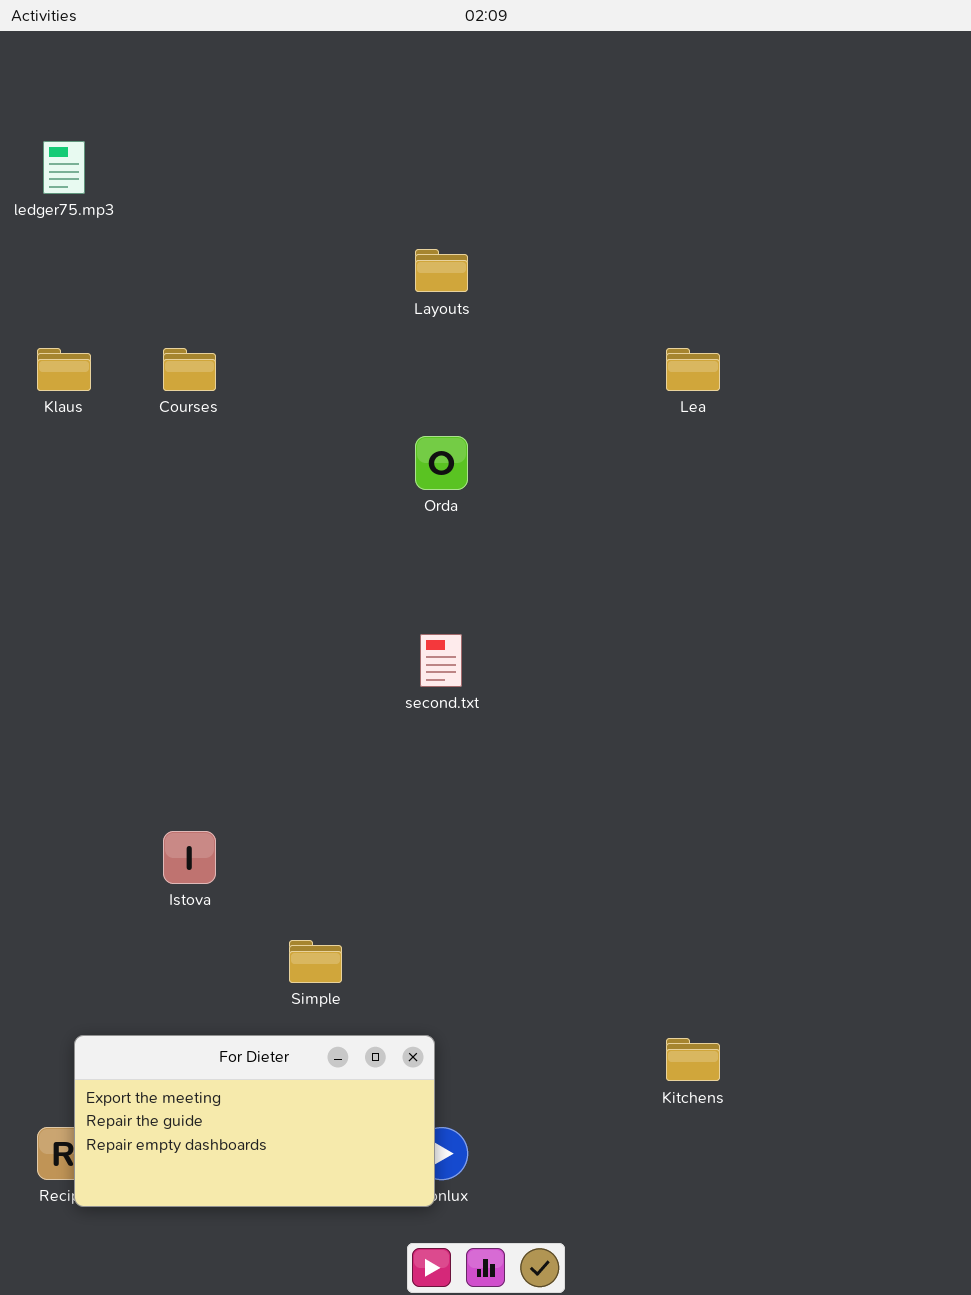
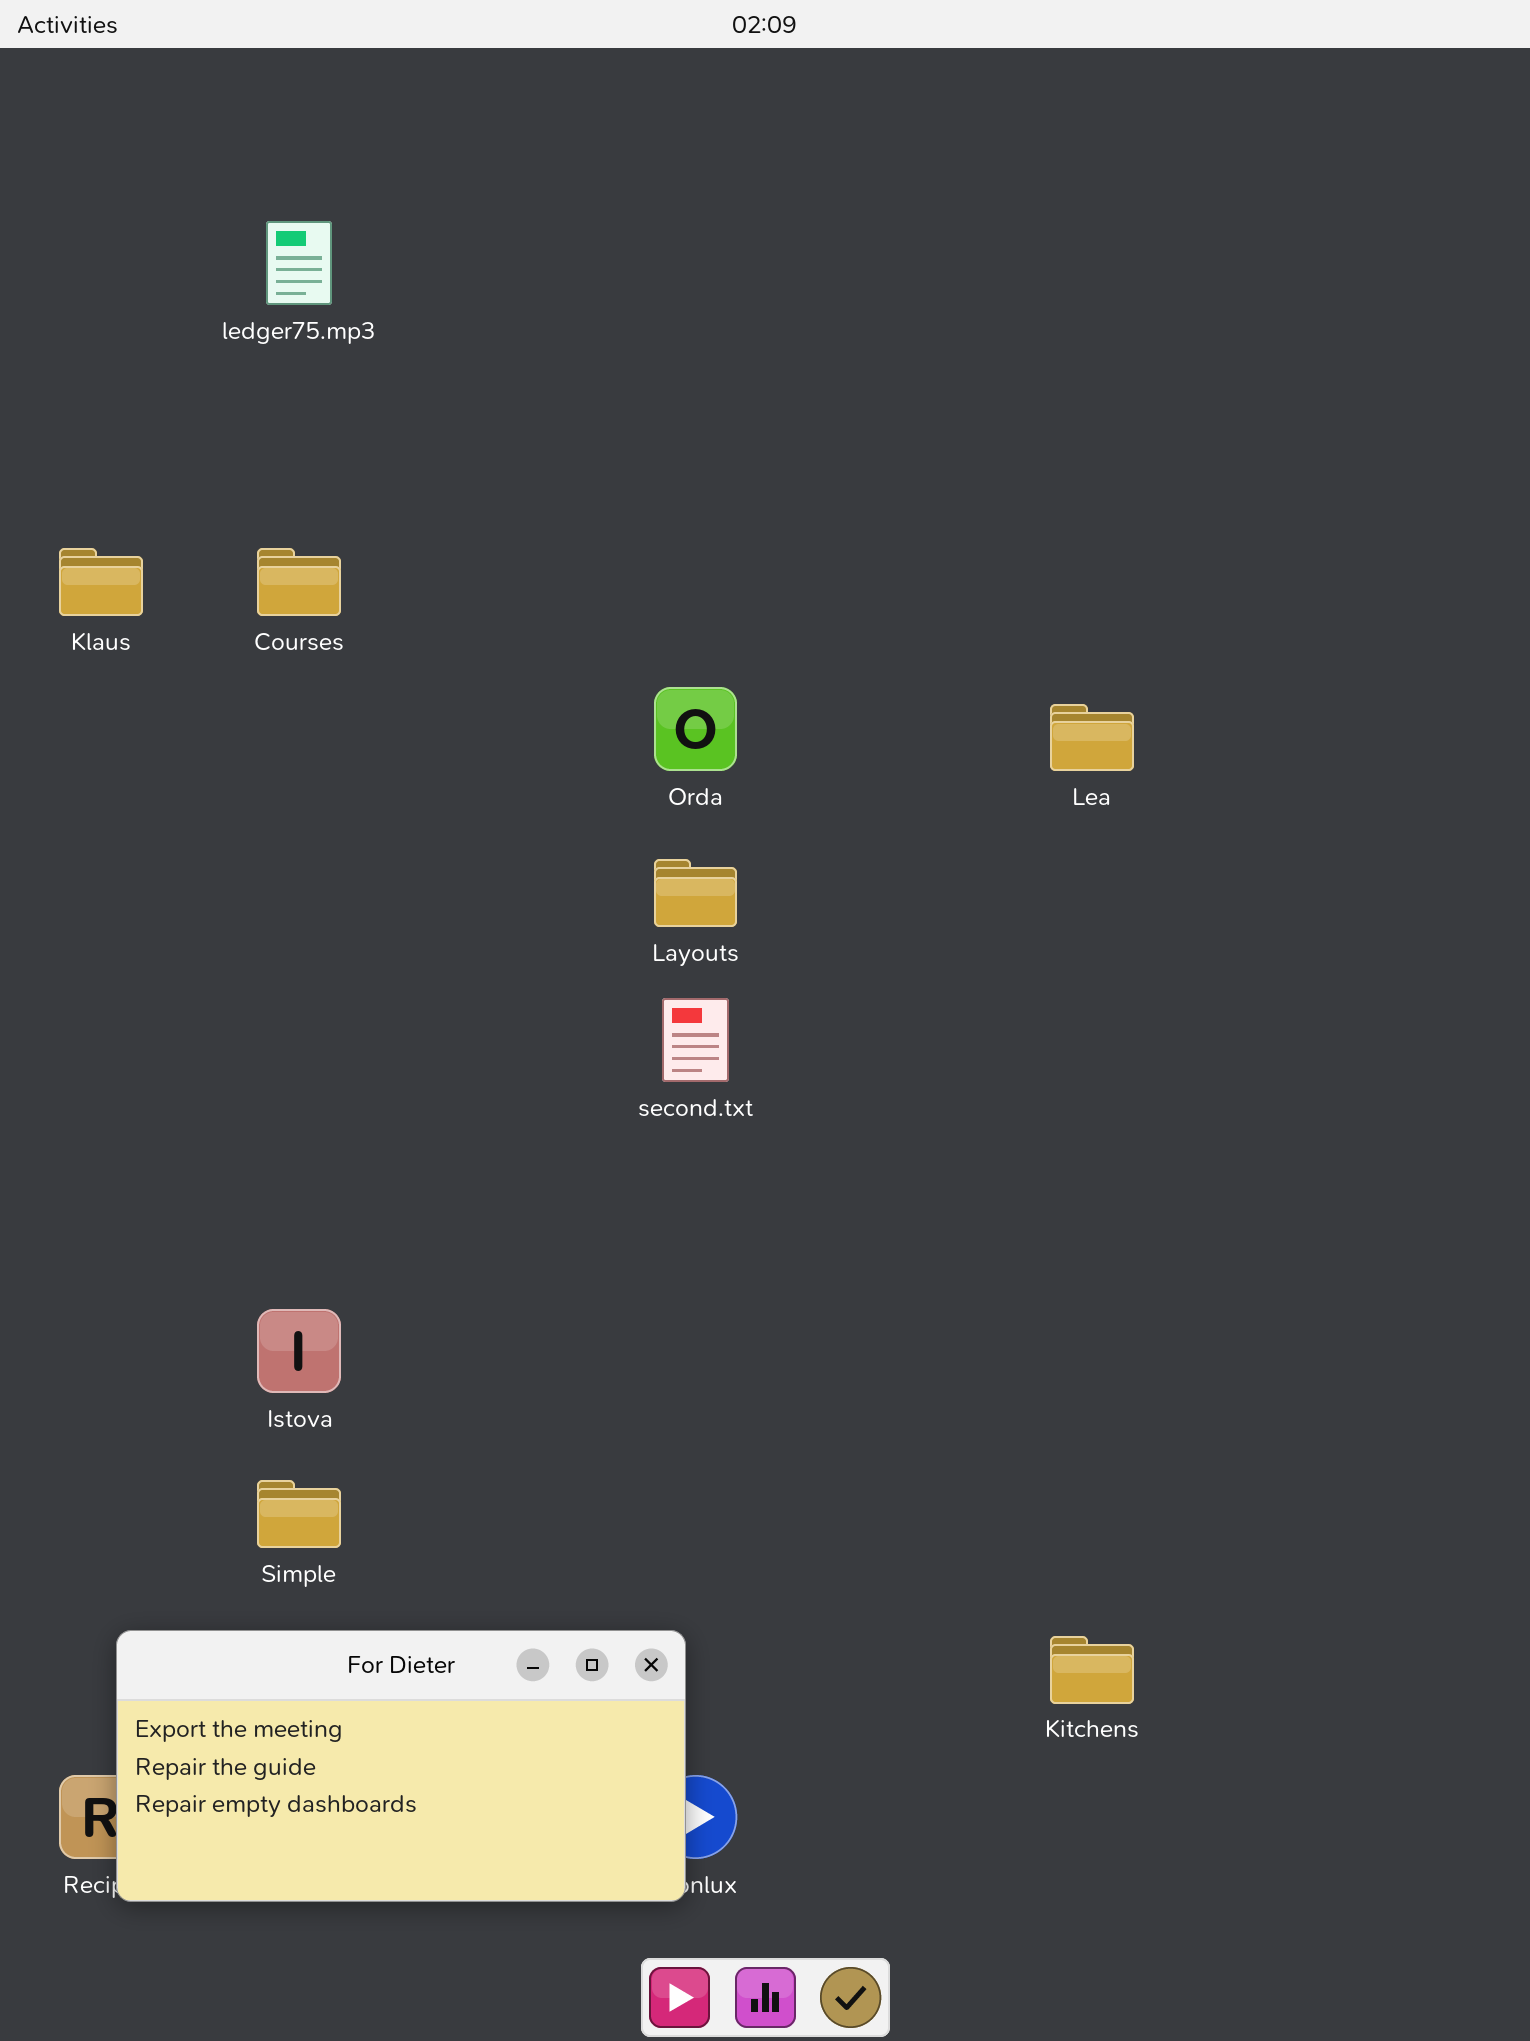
ledger75.mp3: [43,141,85,194] -> [266,221,332,305], moved
Layouts: [415,249,468,292] -> [654,859,737,927], moved
Lea: [666,348,720,391] -> [1050,704,1134,771], moved
Simple: [289,940,342,983] -> [257,1480,341,1548], moved

